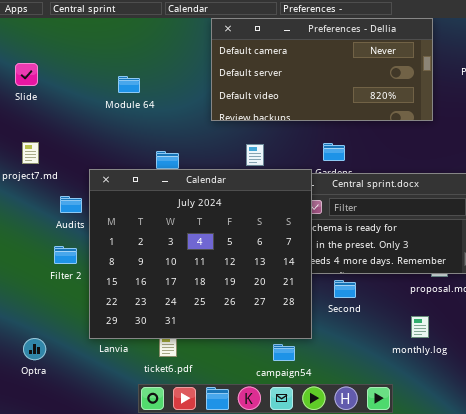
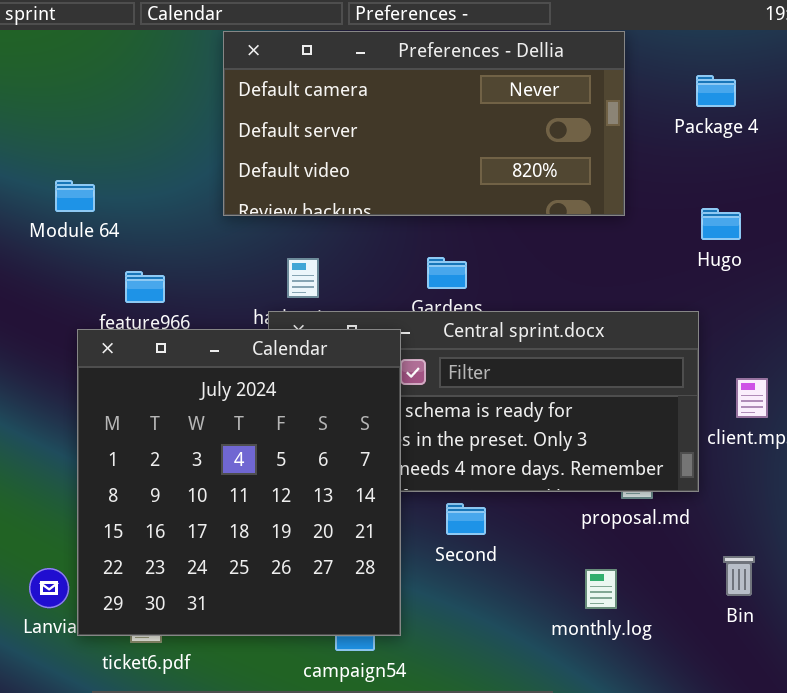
Module 64: [118,76,140,93] -> [55,180,95,212], moved
Calendar: [89,169,312,339] -> [77,329,401,636], moved, resized

